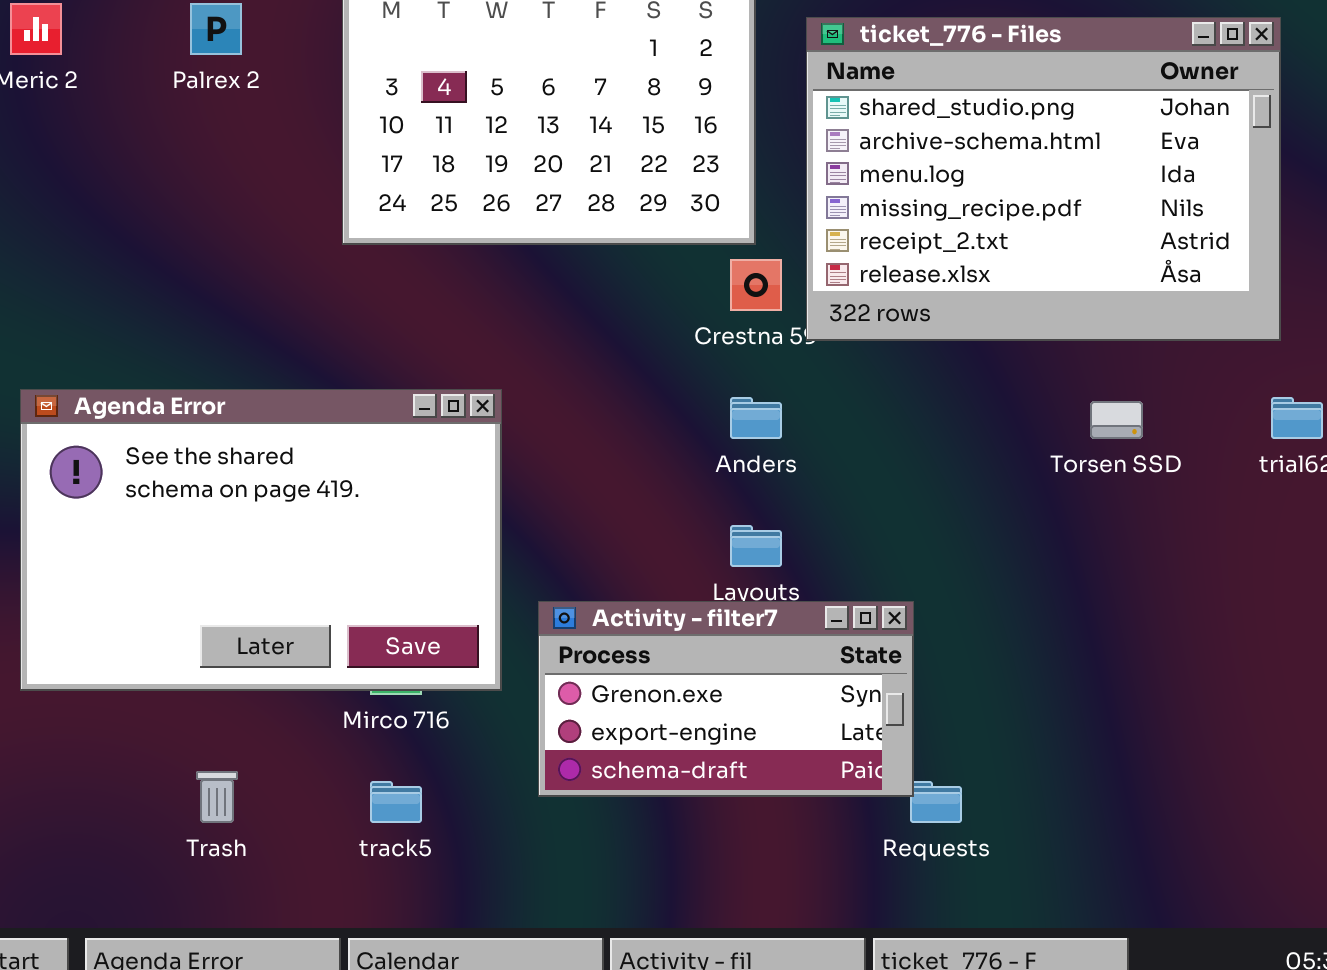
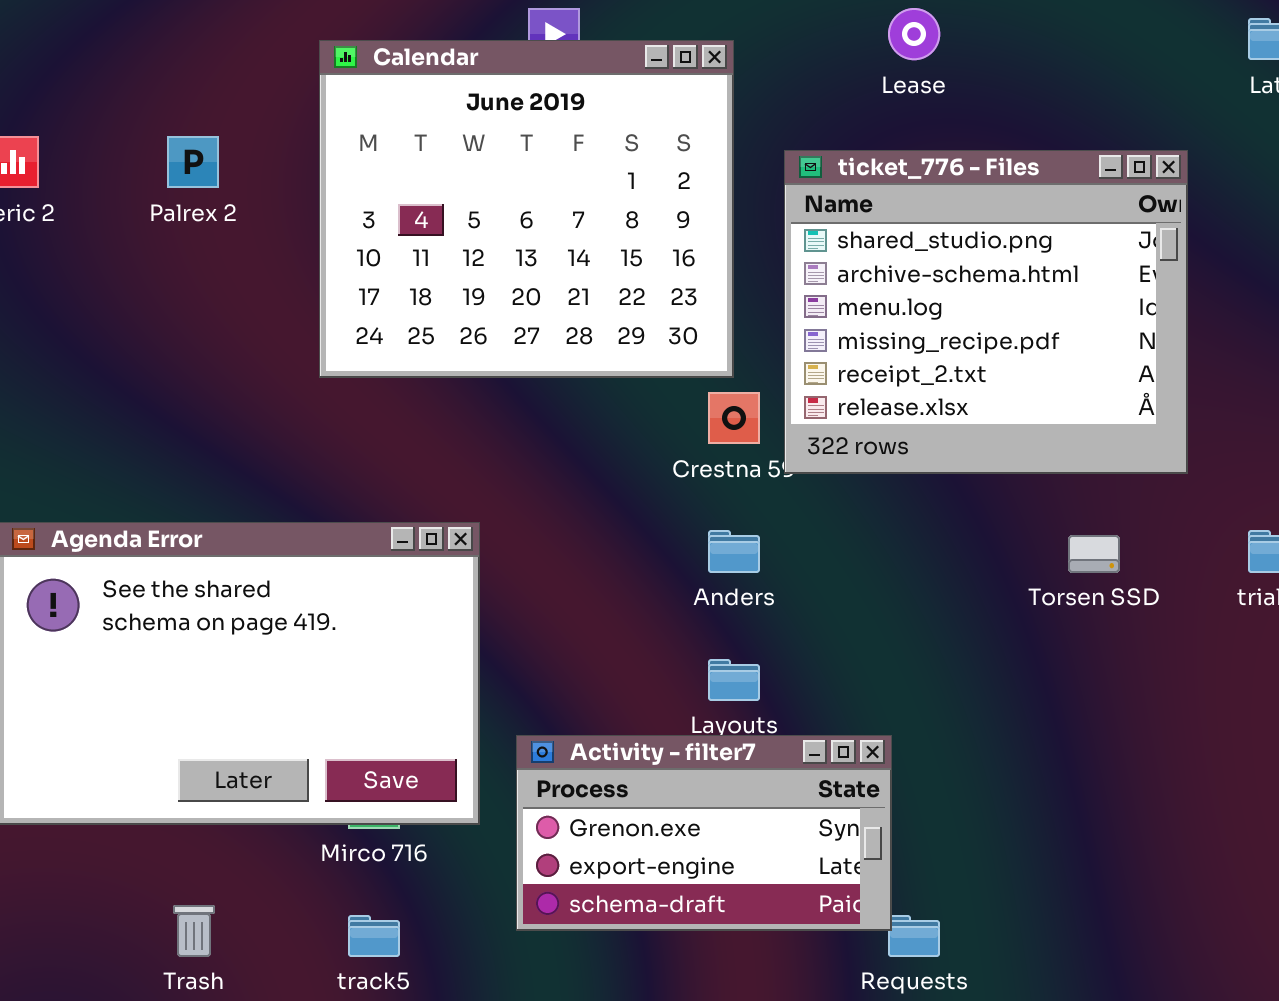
ticket_776 - Files: [806,17,1281,341] -> [784,150,1188,474], resized

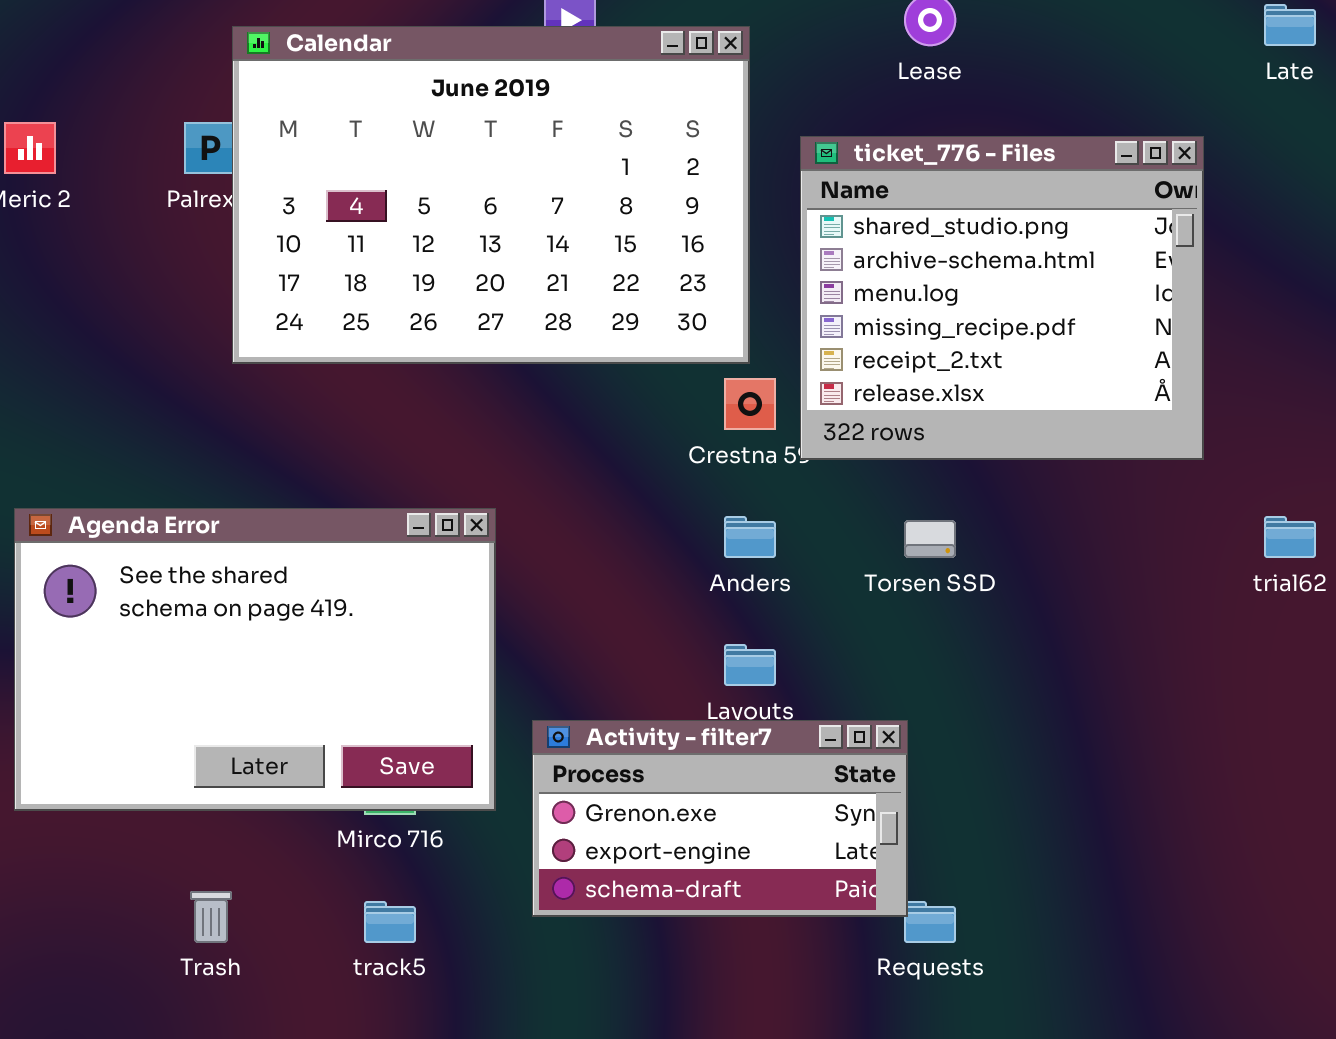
Calendar: [319,40,734,378] -> [232,26,750,364], resized
Torsen SSD: [1068,535,1120,573] -> [904,520,956,558], moved

